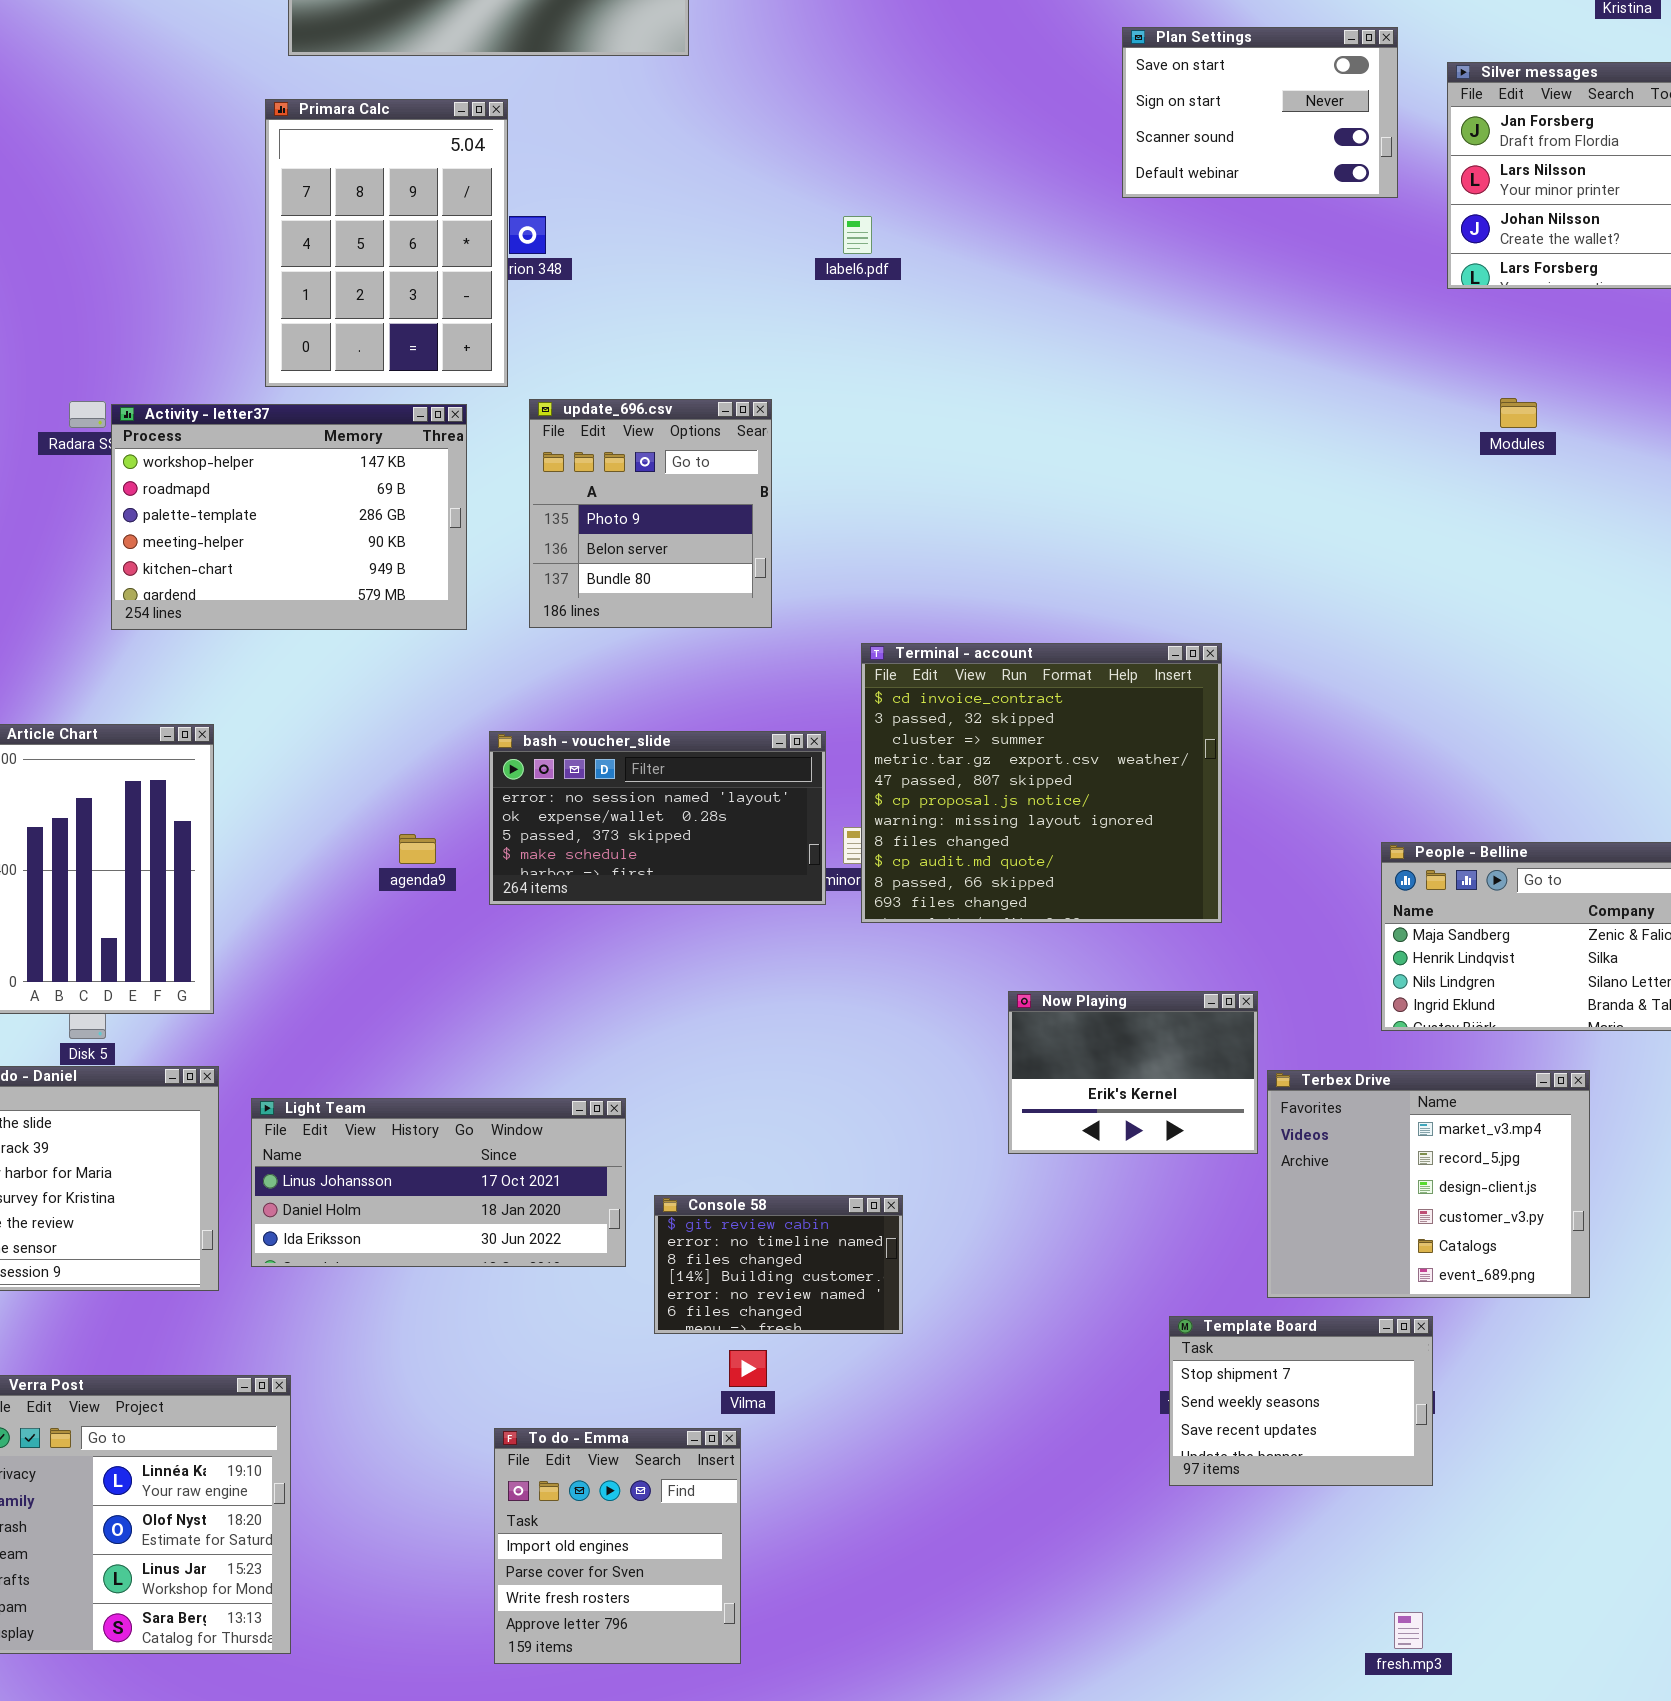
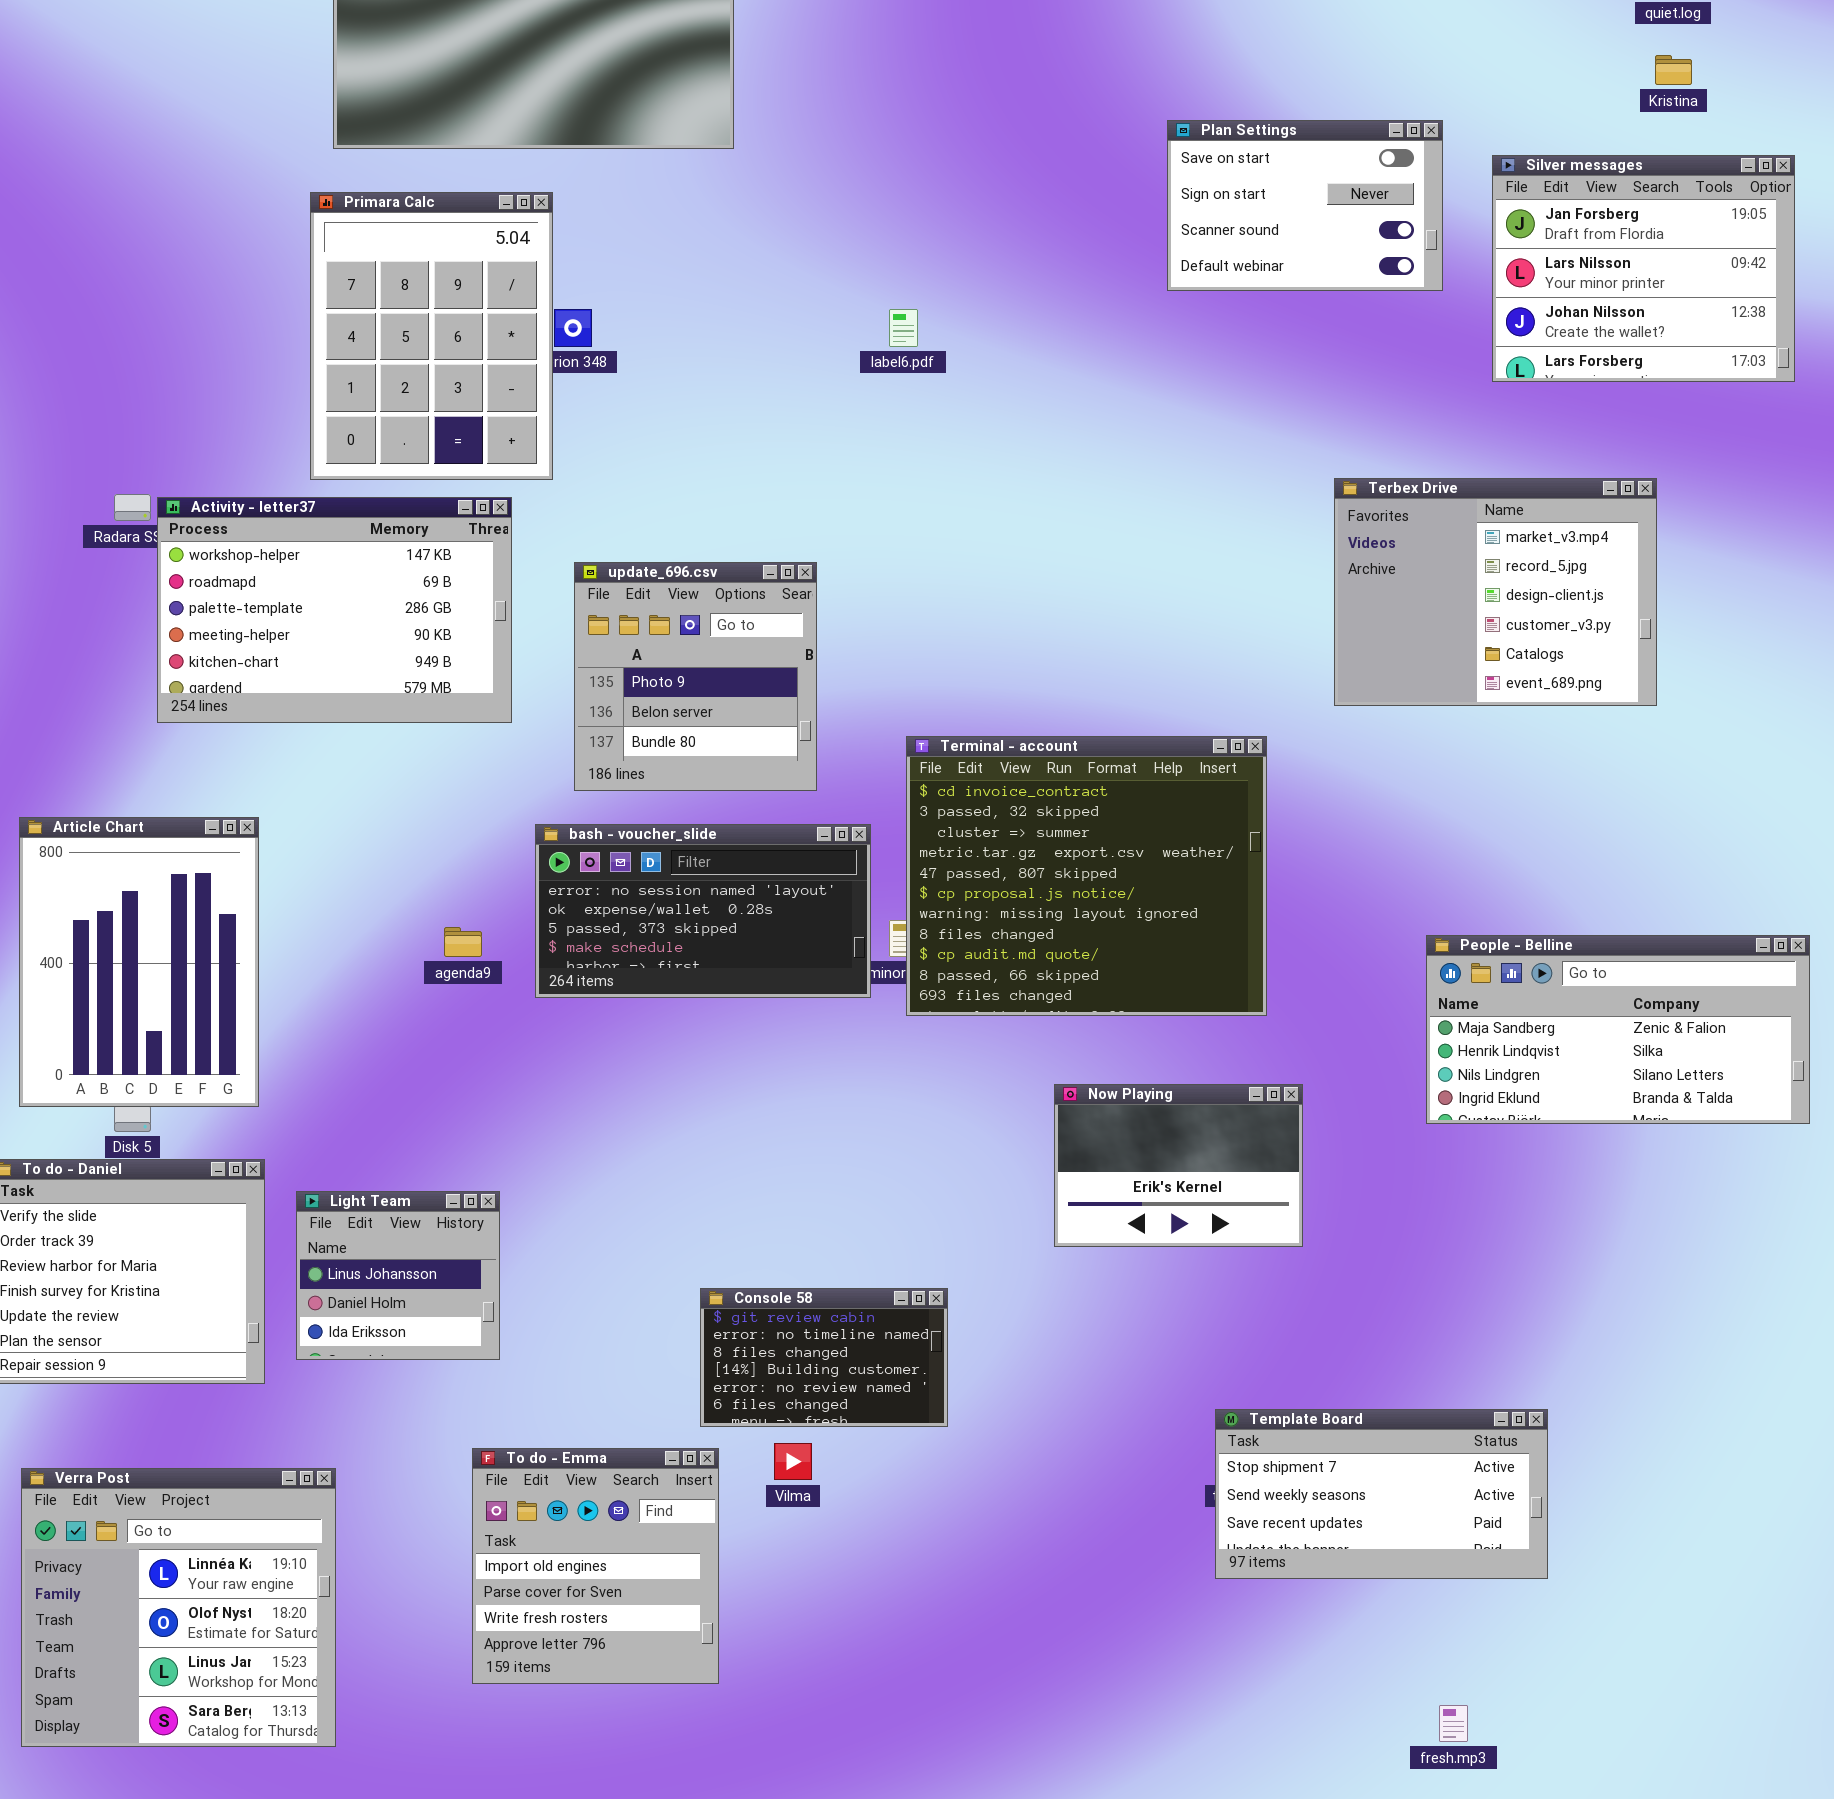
update_696.csv: [529,399,772,628] -> [574,562,817,791], moved
Terbex Drive: [1267,1070,1590,1298] -> [1334,478,1657,706], moved
Light Team: [251,1098,626,1267] -> [296,1191,500,1360], resized
Template Board: [1169,1316,1433,1486] -> [1215,1409,1548,1579], resized
To do - Emma: [494,1428,741,1664] -> [472,1448,719,1684], moved

